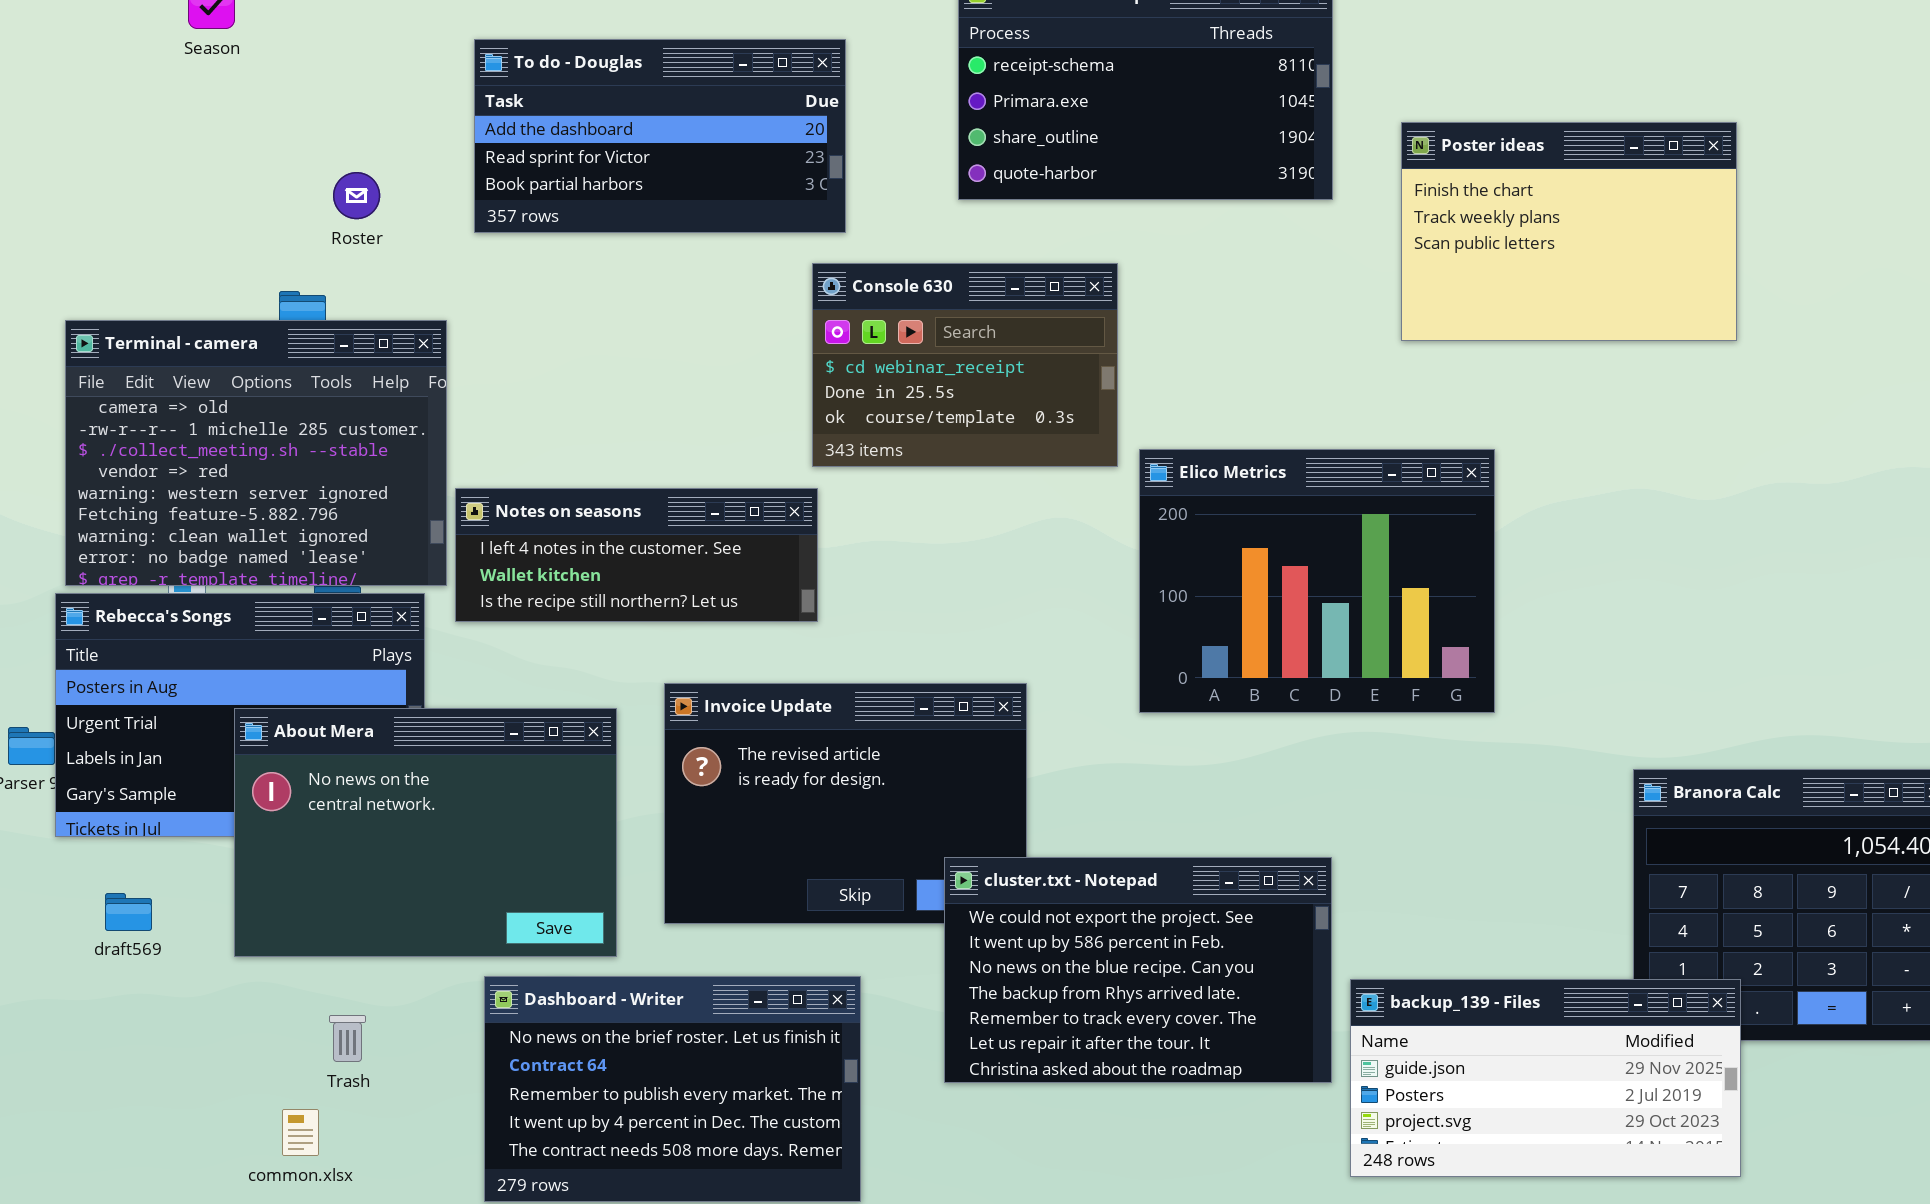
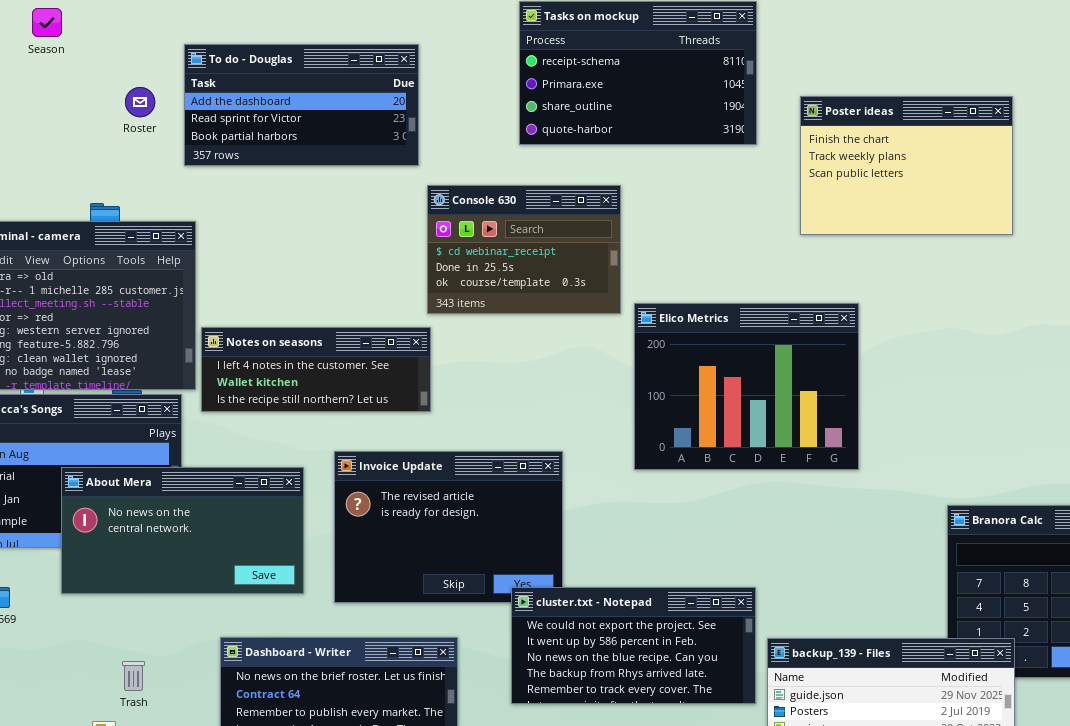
To do - Douglas: [474,39,846,233] -> [184,44,419,166], moved
Roster: [333,172,380,219] -> [125,87,155,117], moved
About Mera: [234,708,617,957] -> [61,467,304,594], resized
cluster.txt - Notepad: [944,857,1332,1083] -> [511,587,756,704], resized

